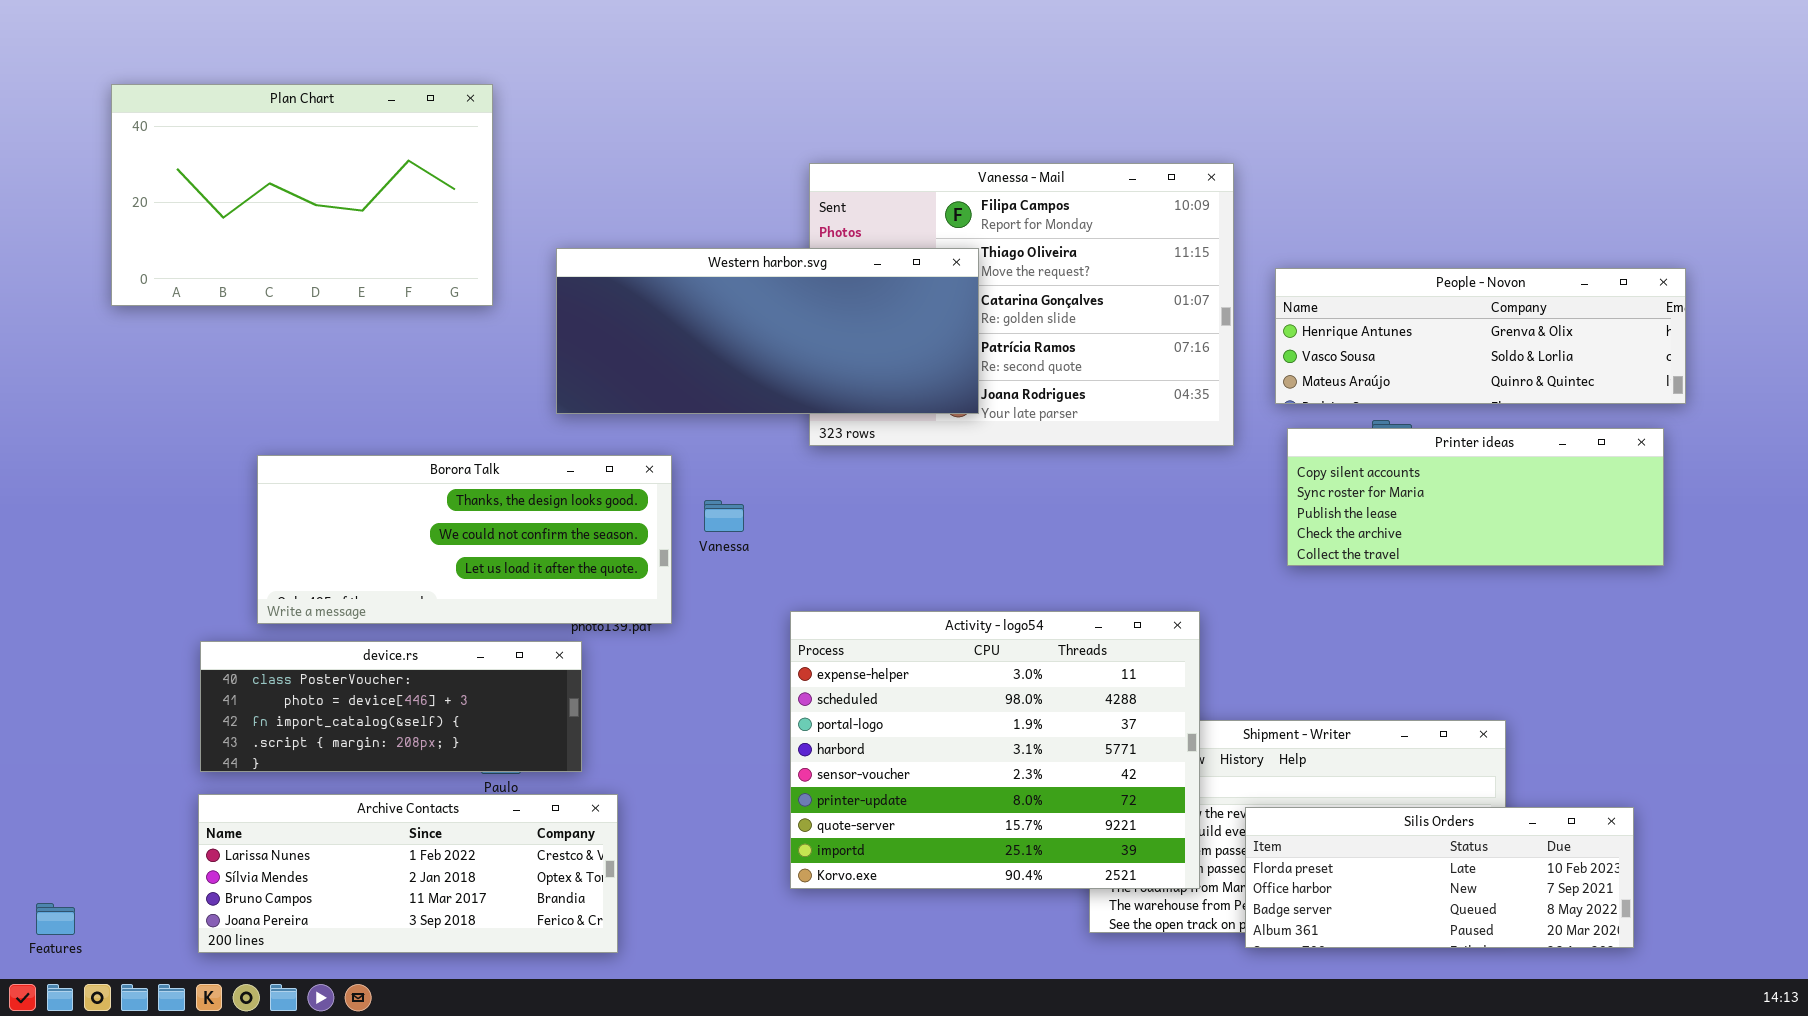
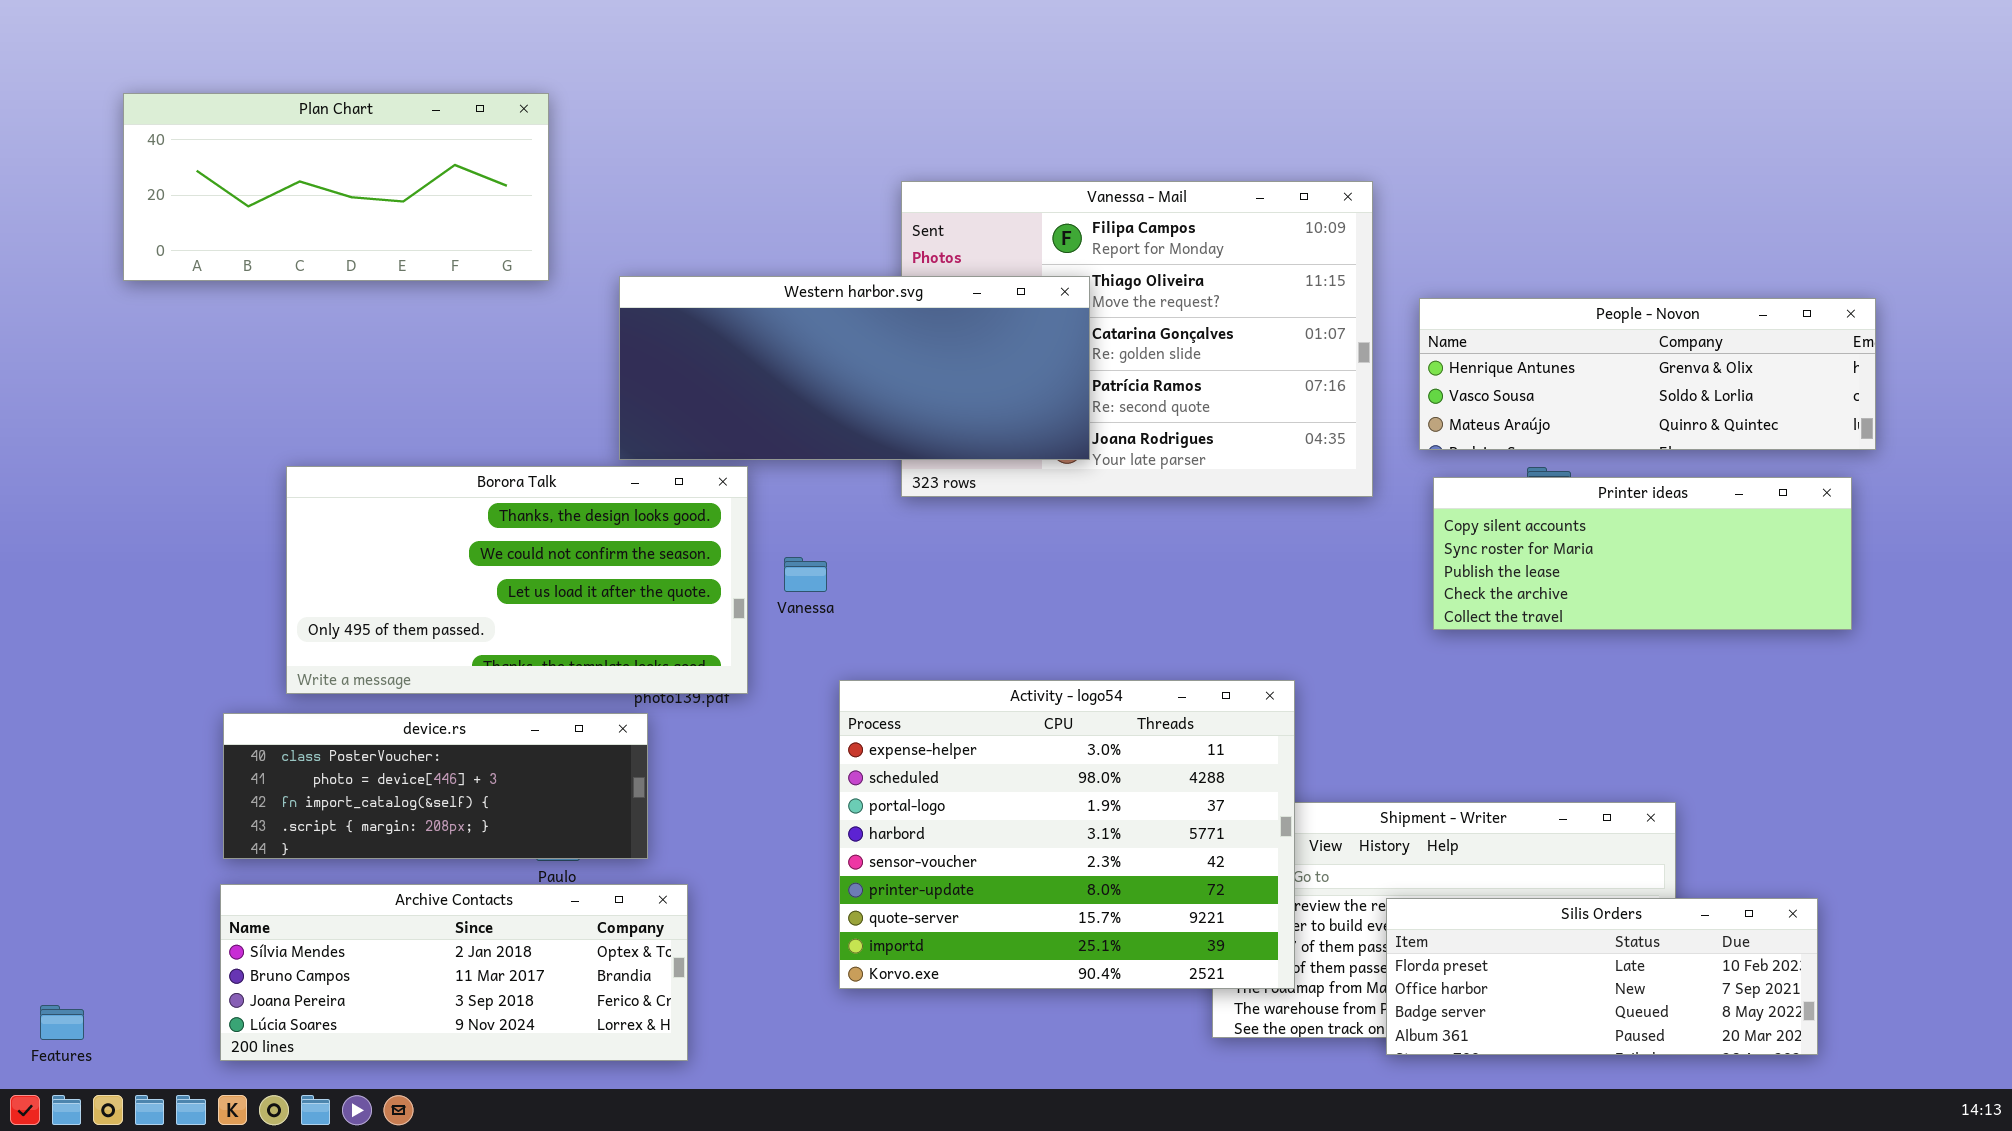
Plan Chart: [111,84,493,306] -> [123,93,549,281], resized
Borora Talk: [257,455,672,624] -> [286,466,748,694], resized
Activity - logo54: [790,611,1200,889] -> [839,680,1295,989], moved
Archive Contacts: [198,794,618,953] -> [220,884,688,1061], scrolled down 1 row

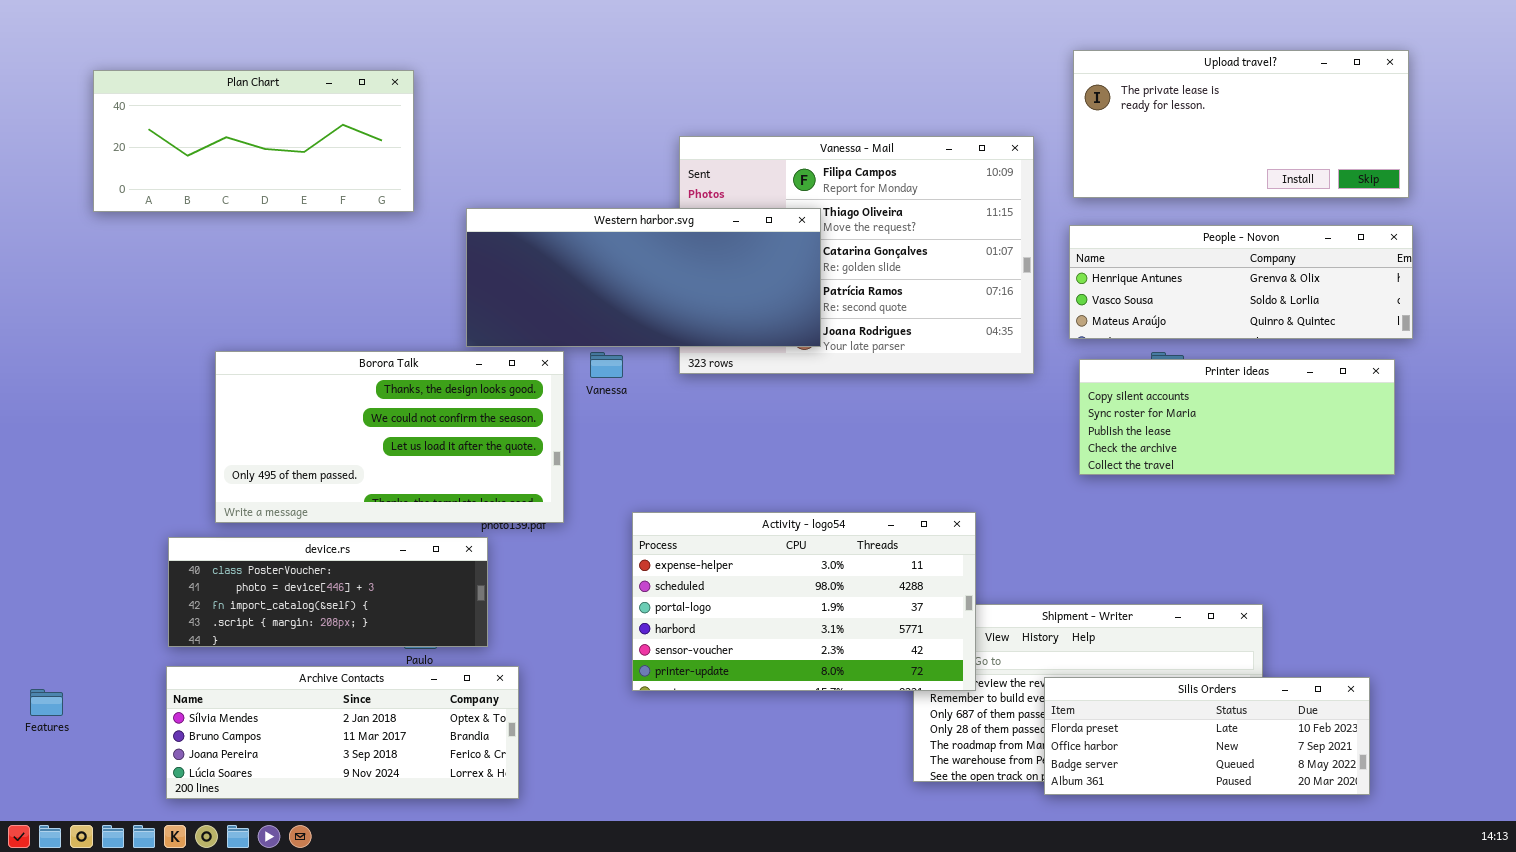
Upload travel?: none -> [1073,50,1409,198], opened
Vanessa: [784,557,827,592] -> [590,352,623,378], moved
Activity - logo54: [839,680,1295,989] -> [632,512,976,691], resized
Features: [40,1005,84,1040] -> [30,689,63,716], moved

